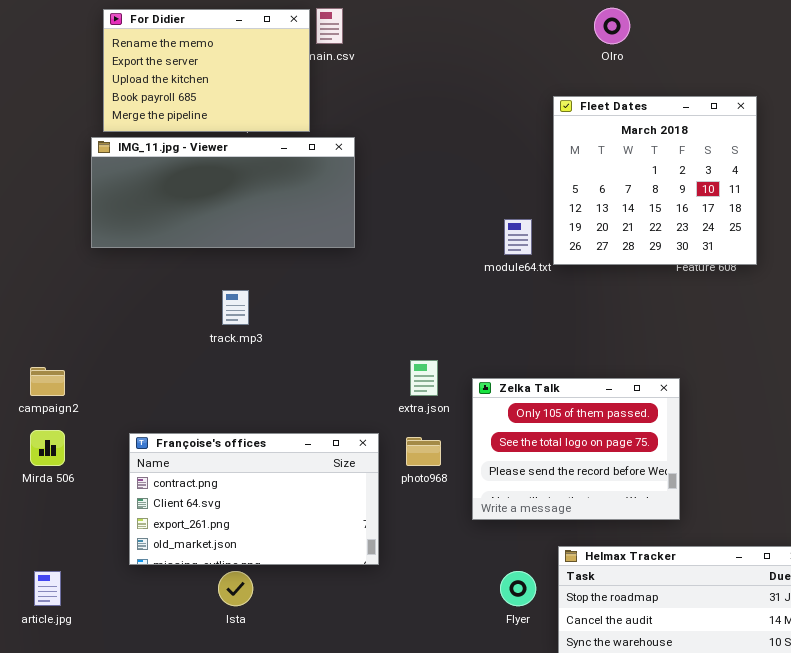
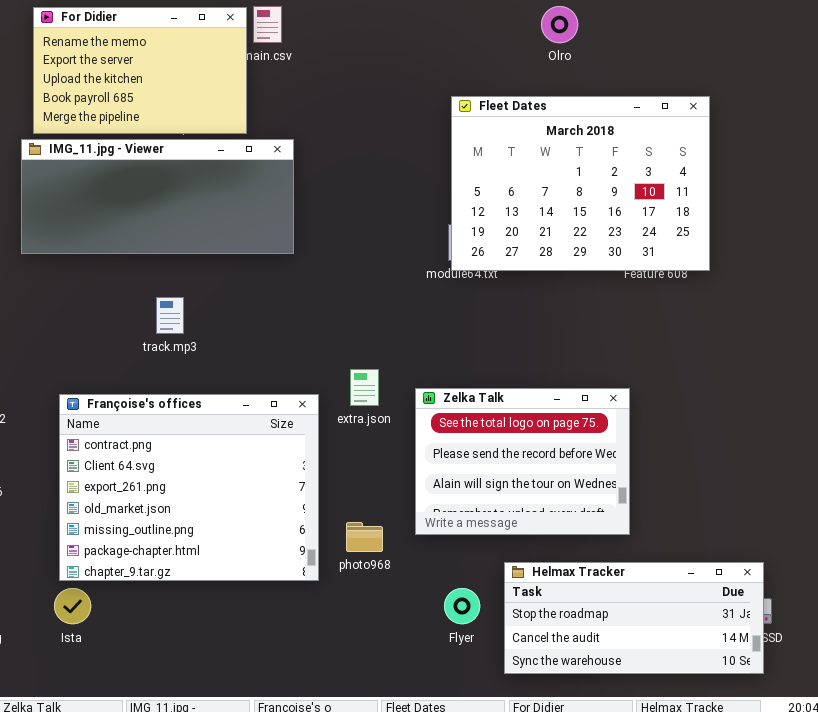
Fleet Dates: [553,96,757,265] -> [451,96,710,271], resized
Zelka Talk: [472,378,680,520] -> [415,388,630,535], scrolled down 1 row
Françoise's offices: [129,433,379,565] -> [59,394,319,581], resized
photo968: [406,437,441,466] -> [346,522,383,552], moved
Ista: [218,571,253,606] -> [54,588,91,624], moved

